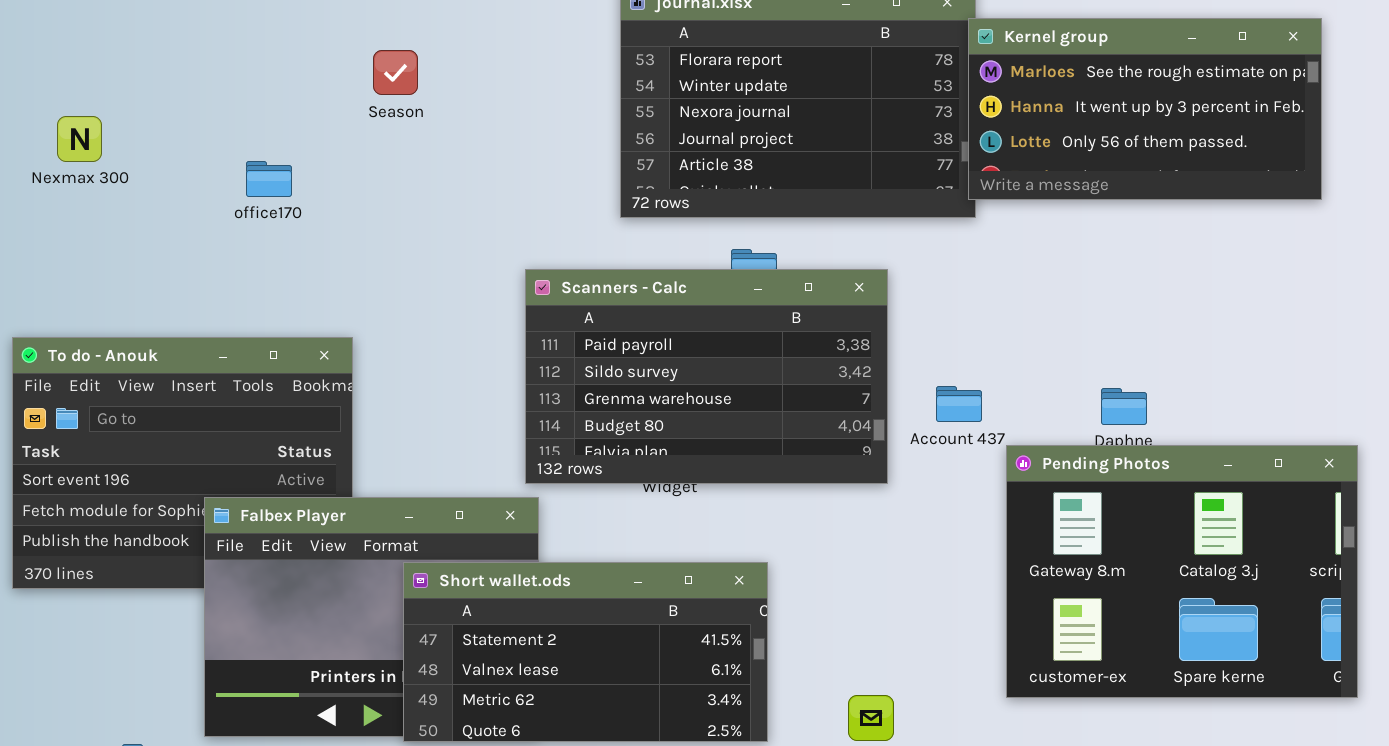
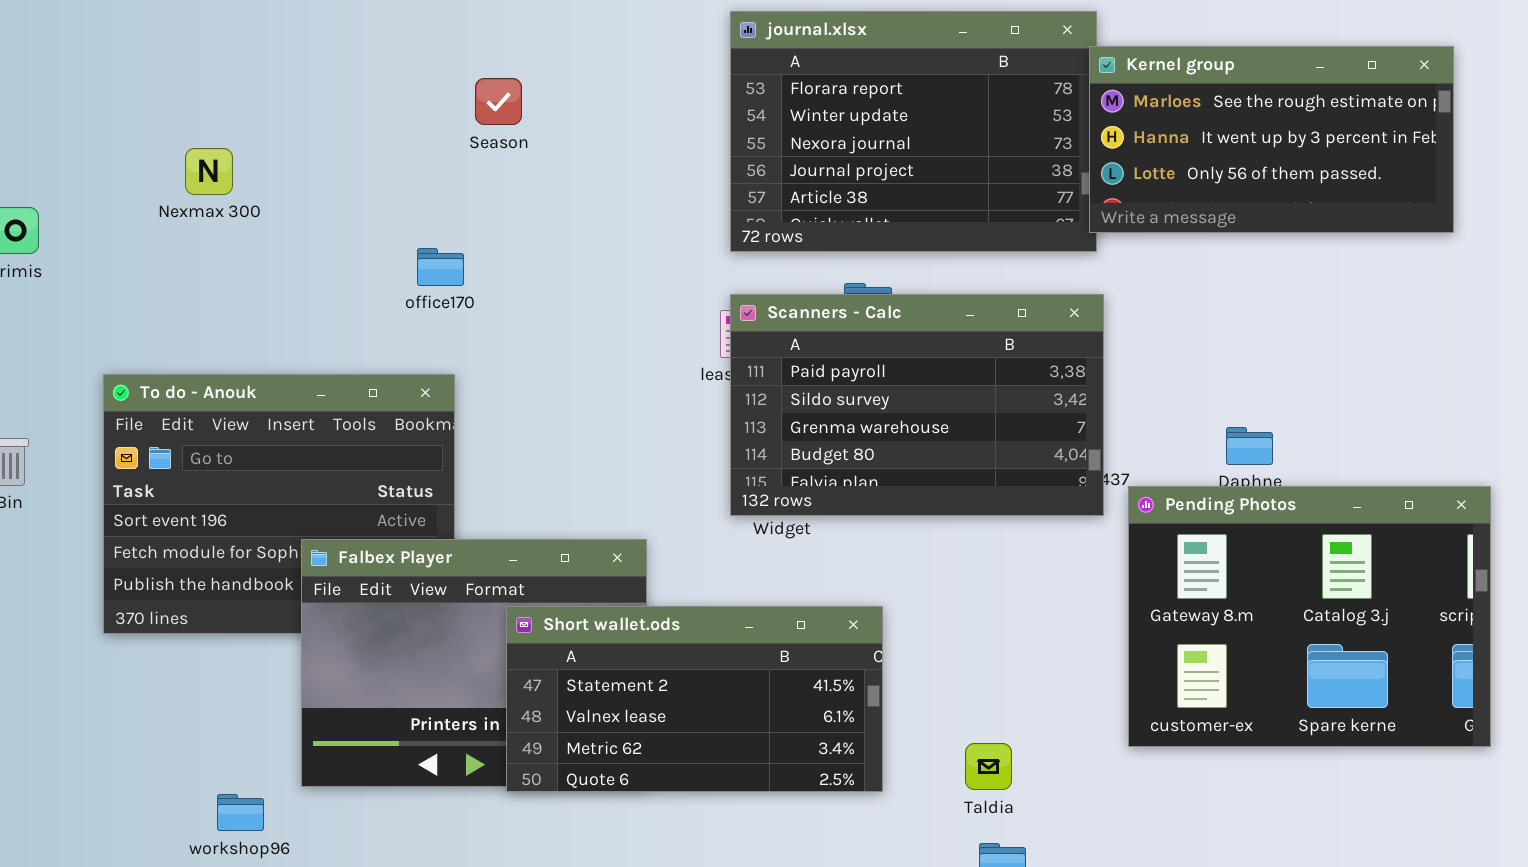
Nexmax 300: [57,116,102,162] -> [185,148,233,195], moved
office170: [246,161,292,197] -> [417,248,464,286], moved
Scanners - Calc: [525,269,888,484] -> [730,294,1104,516], moved

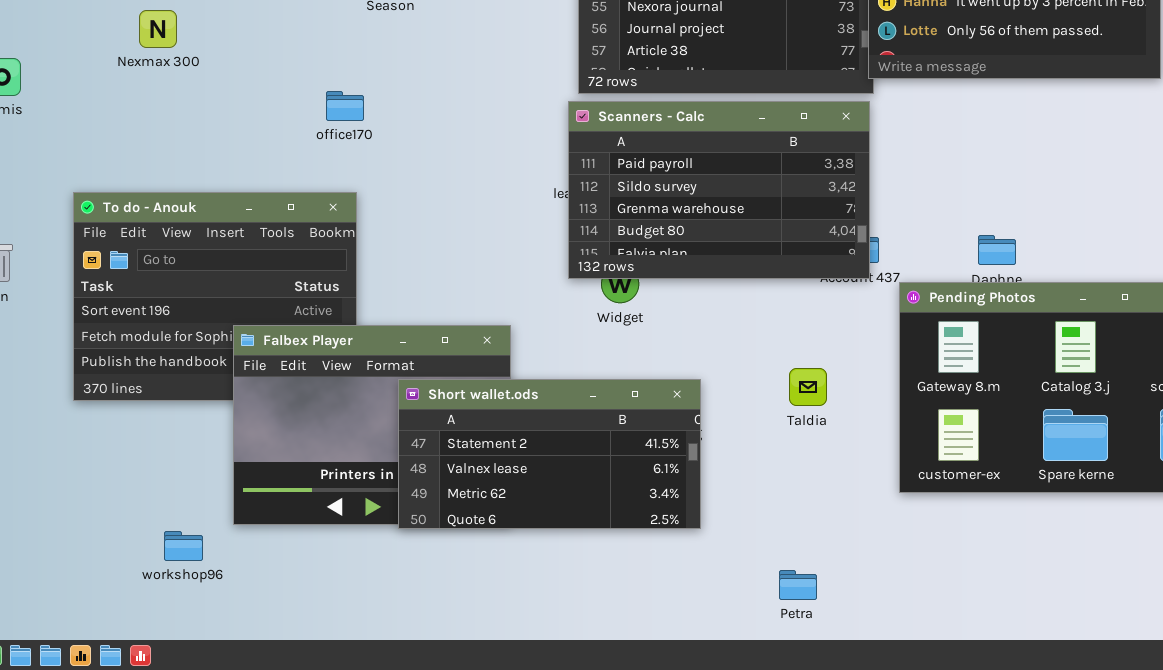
Scanners - Calc: [730,294,1104,516] -> [568,101,870,279], moved
Taldia: [965,743,1012,790] -> [789,368,827,406], moved

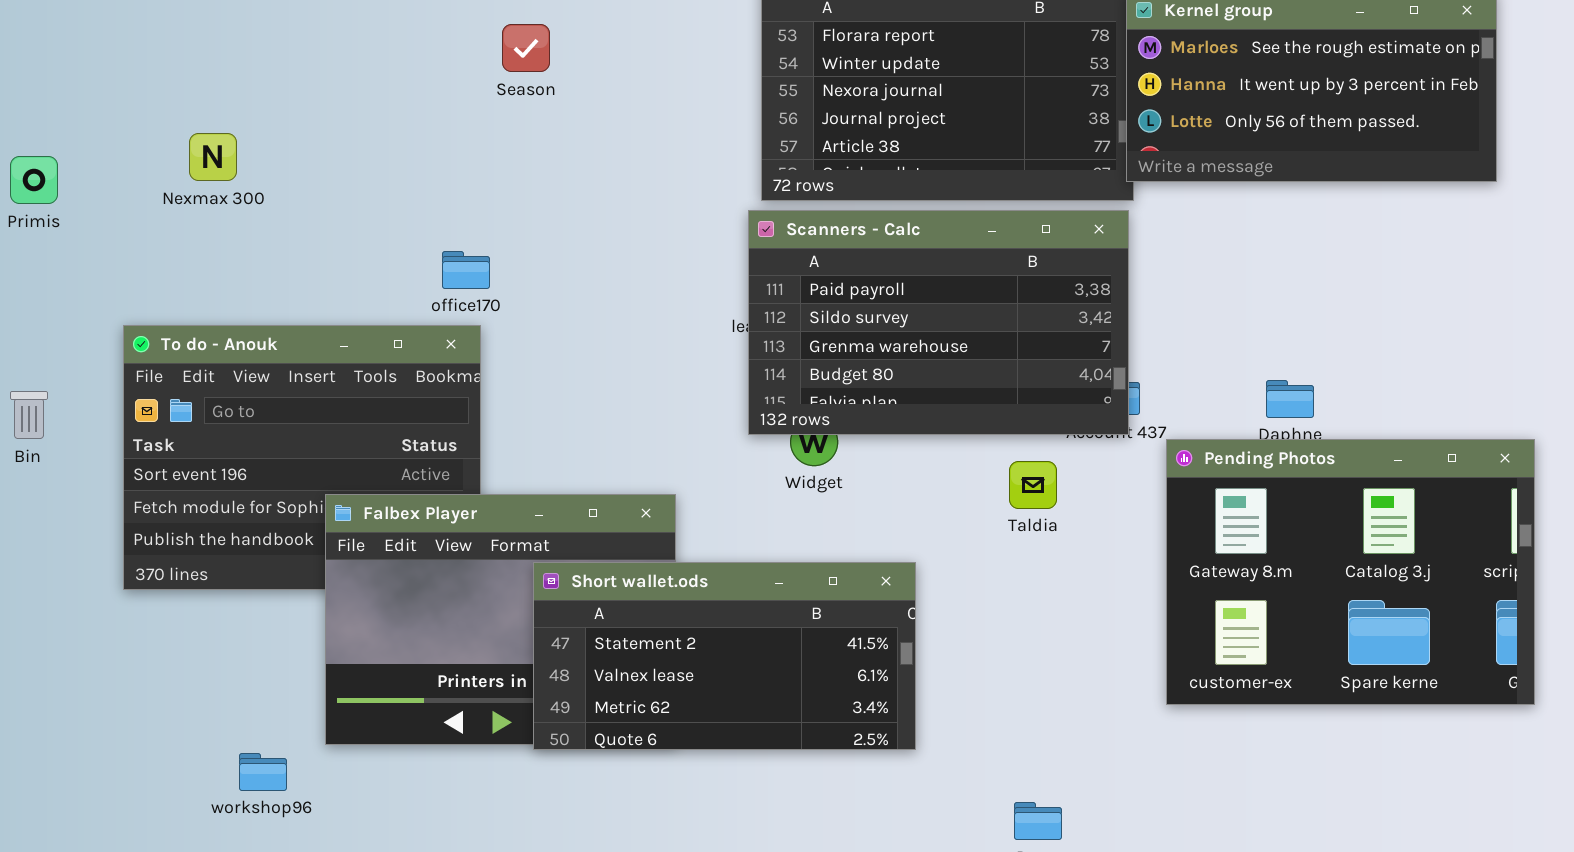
Nexmax 300: [139,10,177,48] -> [189,133,237,181], moved
office170: [326,91,364,121] -> [442,251,490,289], moved
Taldia: [789,368,827,406] -> [1009,461,1057,509], moved

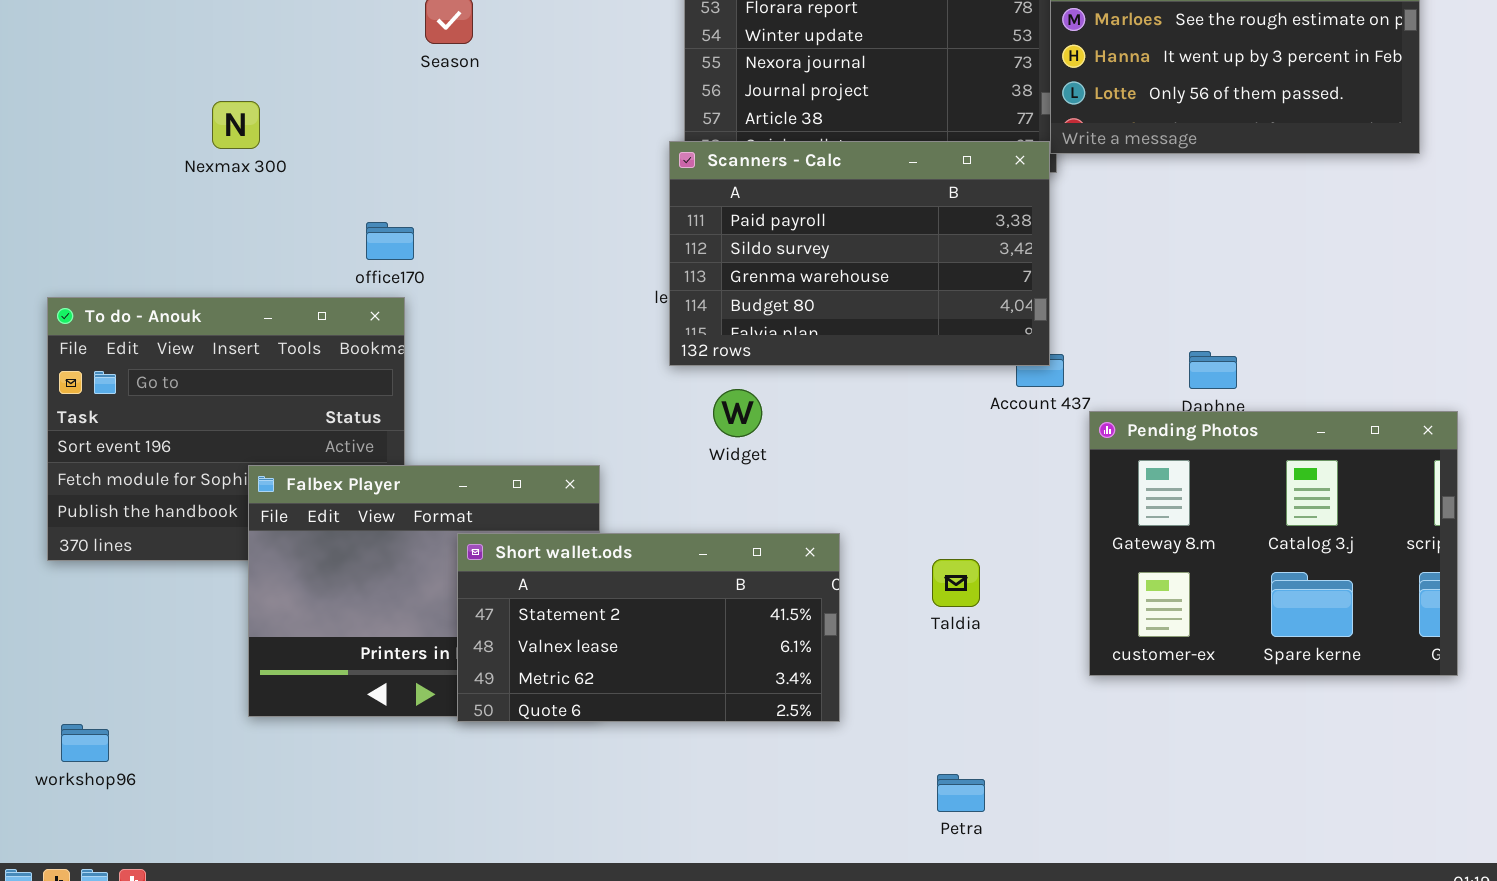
Nexmax 300: [189,133,237,181] -> [212,101,260,149], moved
Scanners - Calc: [748,210,1129,435] -> [669,141,1050,366], moved
Taldia: [1009,461,1057,509] -> [932,559,980,607], moved
workshop96: [239,753,287,791] -> [61,724,109,762], moved

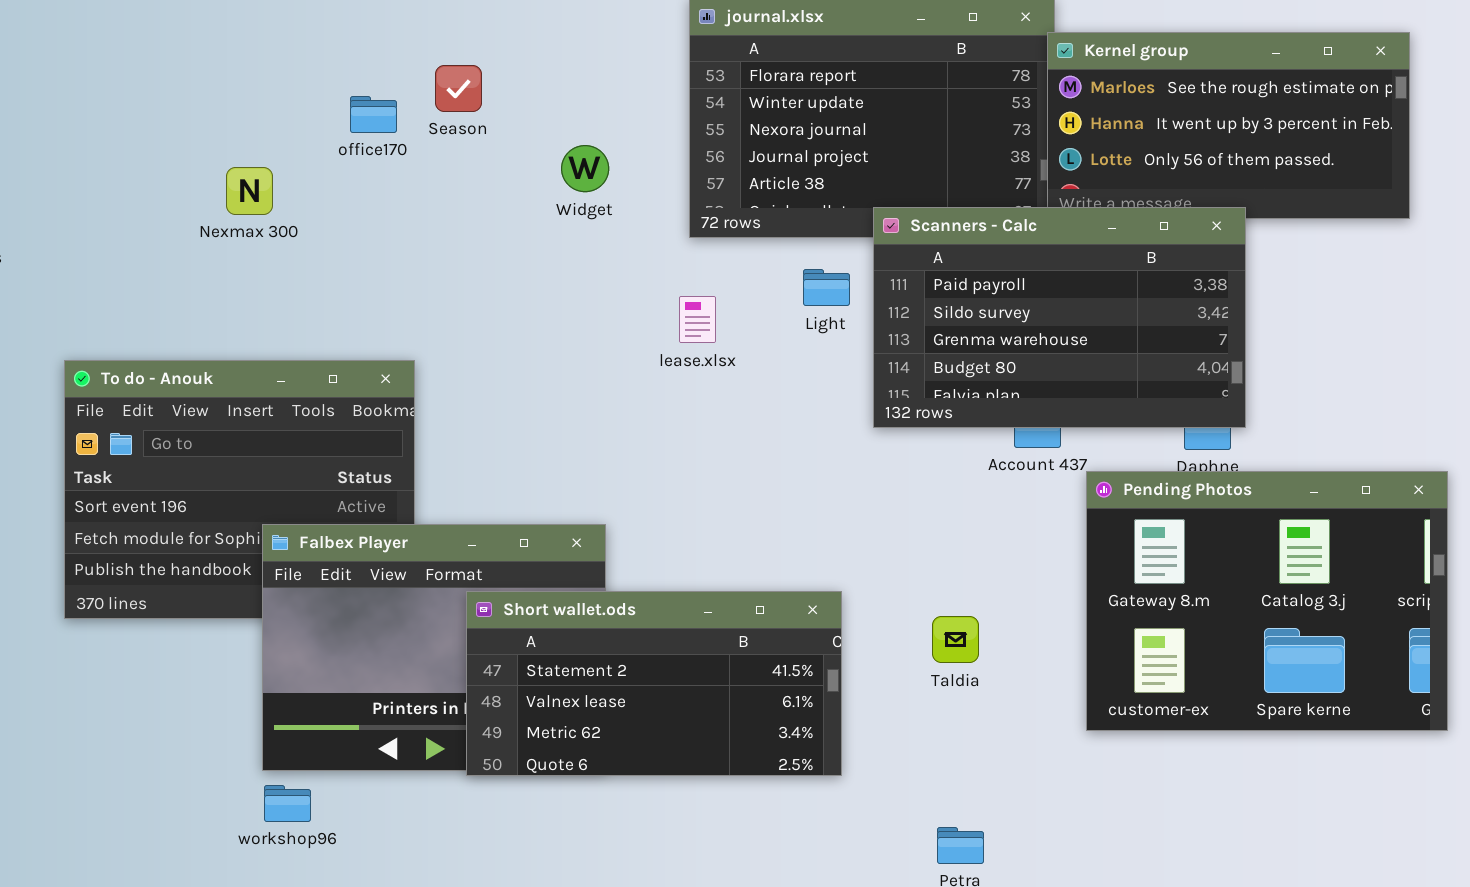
Scanners - Calc: [669,141,1050,366] -> [873,207,1246,428], moved
office170: [366,222,414,260] -> [350,96,397,133], moved
Widget: [713,389,762,437] -> [561,145,609,192], moved
workshop96: [61,724,109,762] -> [264,785,311,822], moved

